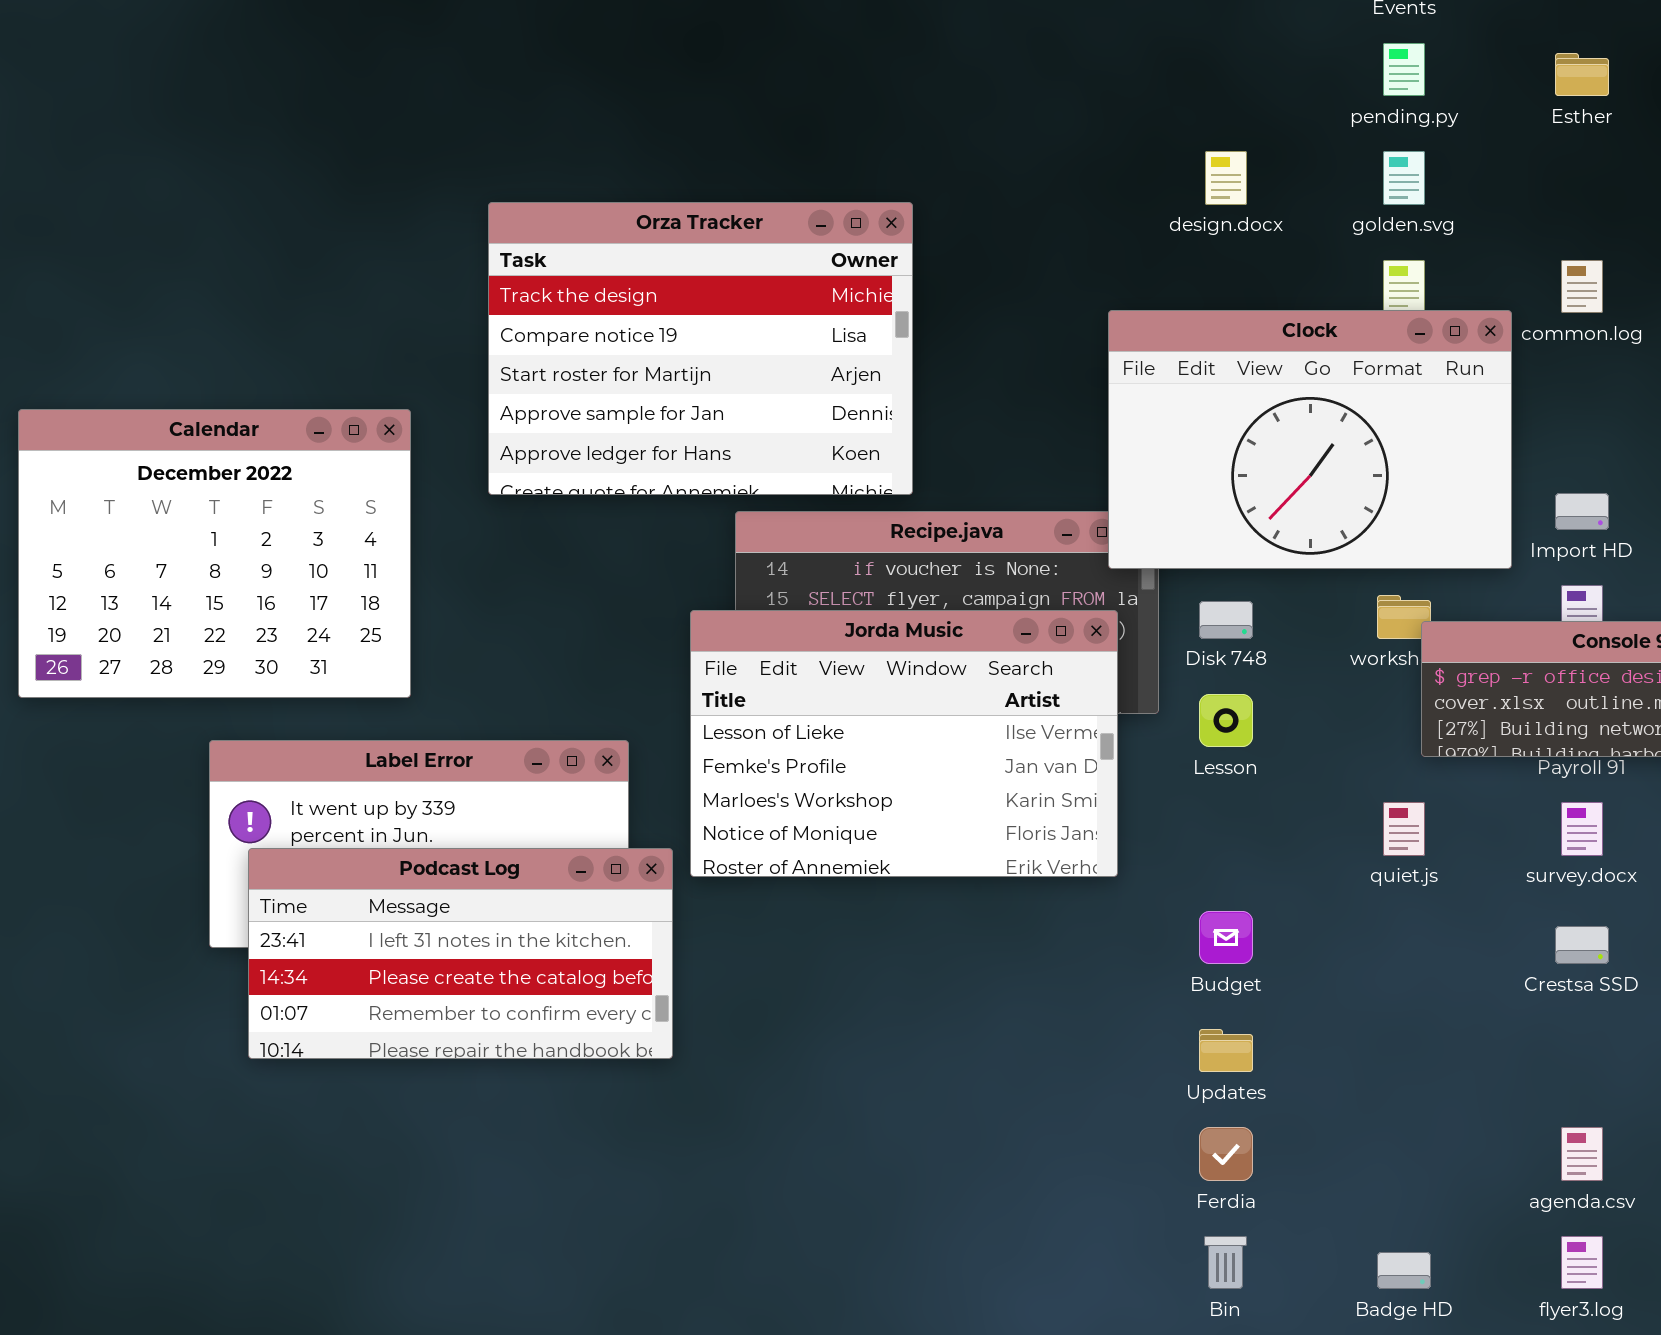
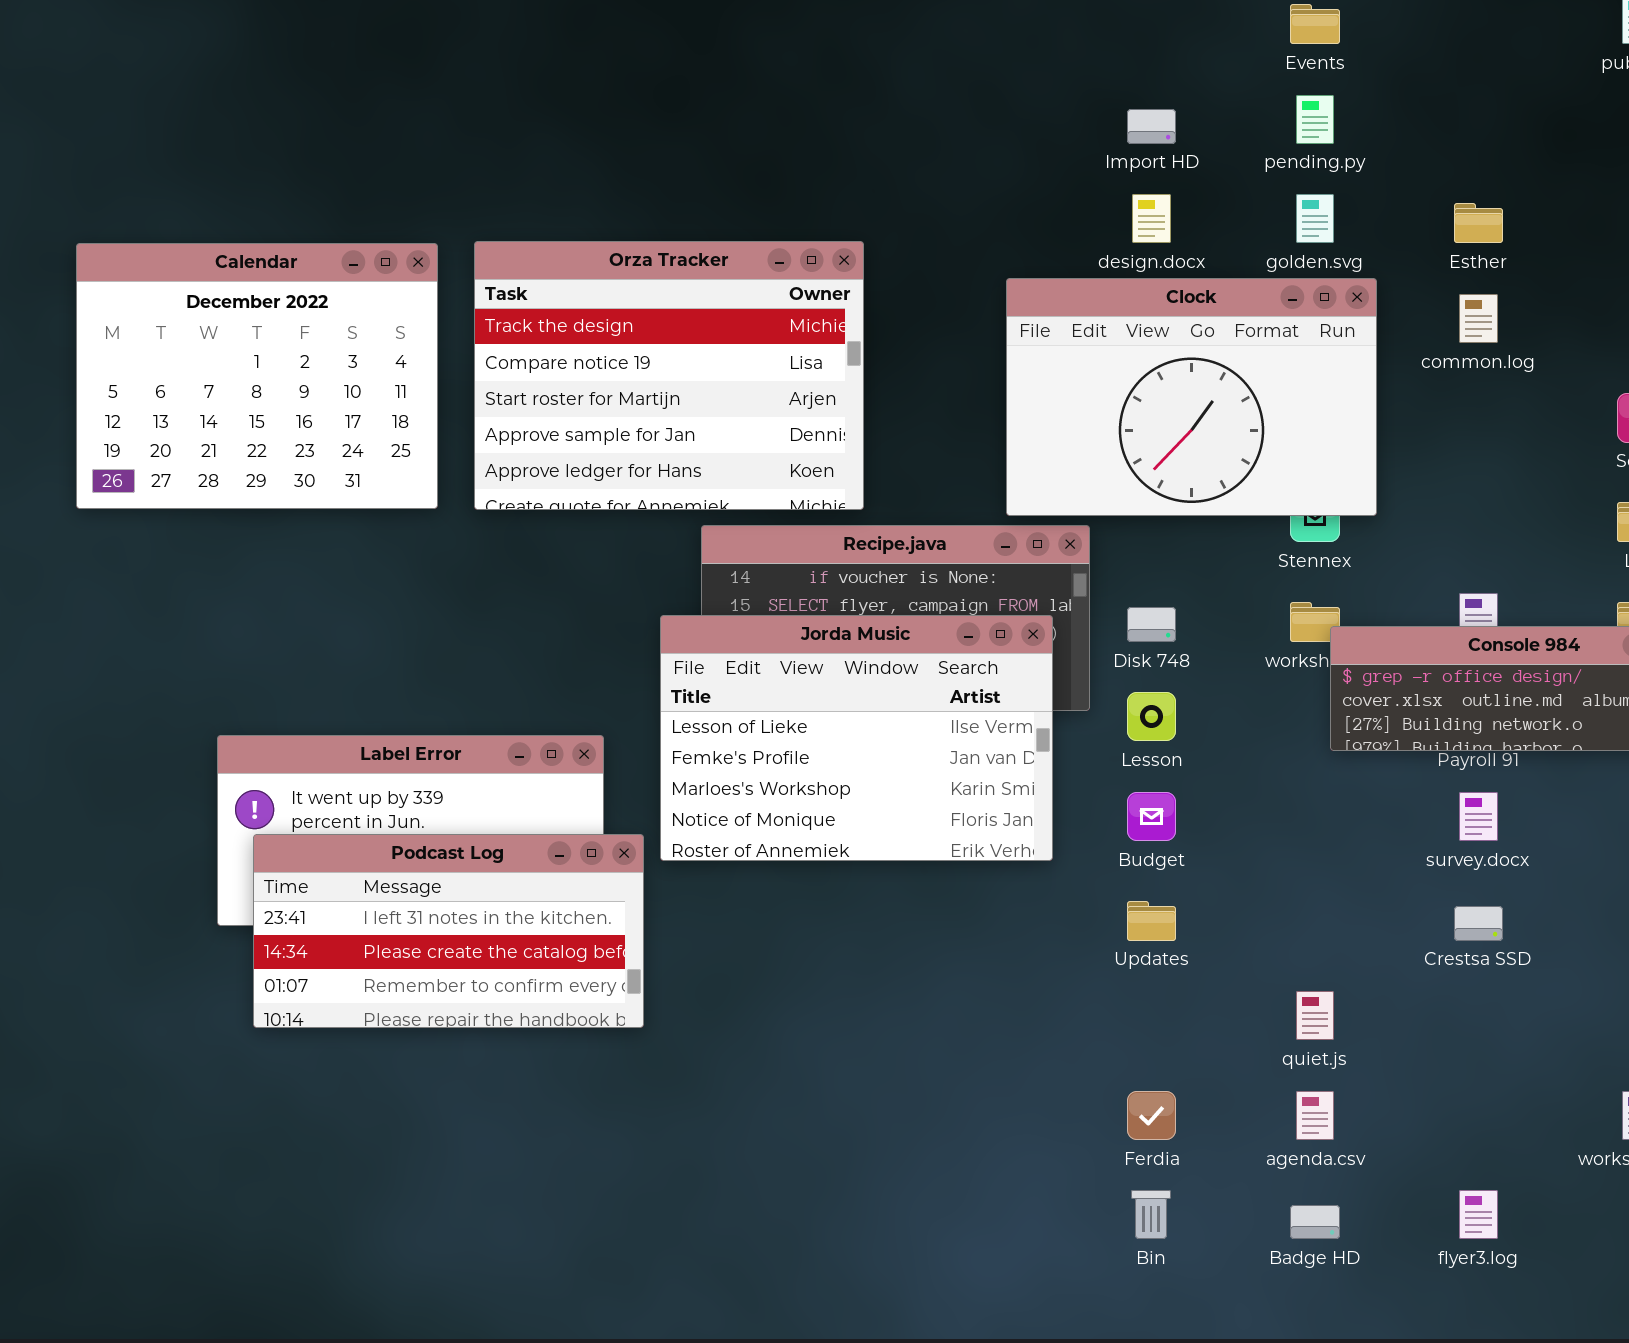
Esther: [1555,53,1609,96] -> [1454,203,1503,243], moved
Clock: [1108,310,1512,569] -> [1006,278,1377,516], moved
Calendar: [18,409,411,698] -> [76,243,438,509], moved
Import HD: [1555,493,1609,530] -> [1127,109,1176,144], moved
quiet.js: [1383,802,1425,856] -> [1296,991,1334,1040], moved
Budget: [1199,911,1253,964] -> [1127,792,1176,841], moved
Updates: [1199,1029,1253,1072] -> [1127,901,1176,941], moved
agenda.csv: [1561,1127,1603,1181] -> [1296,1091,1334,1140], moved

